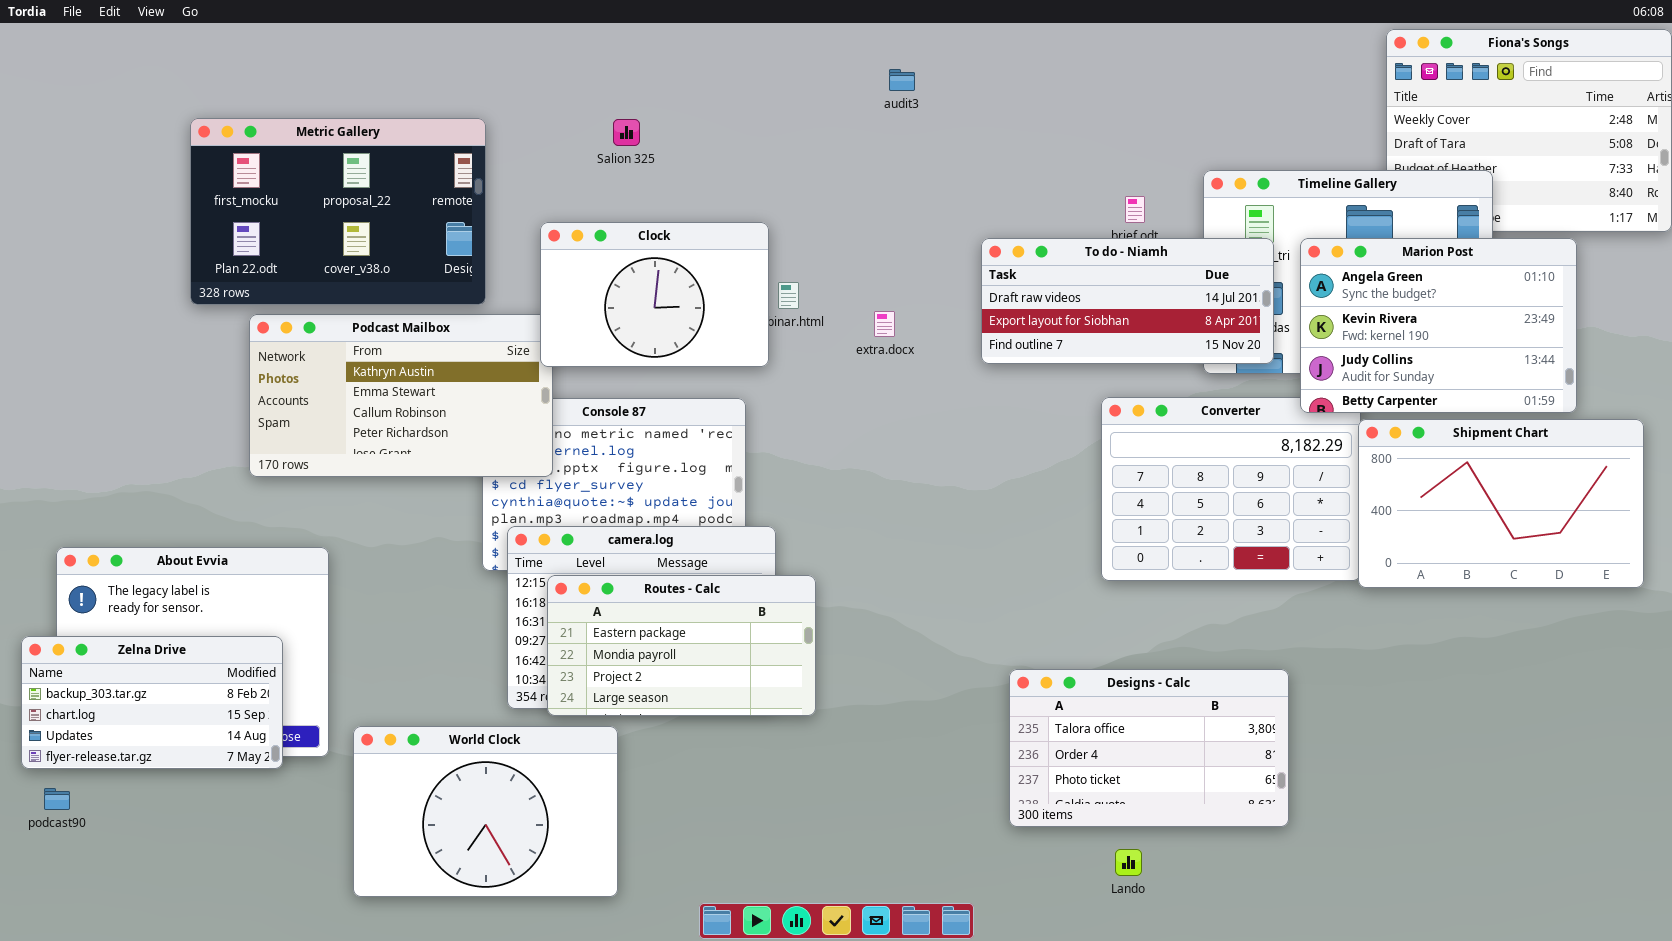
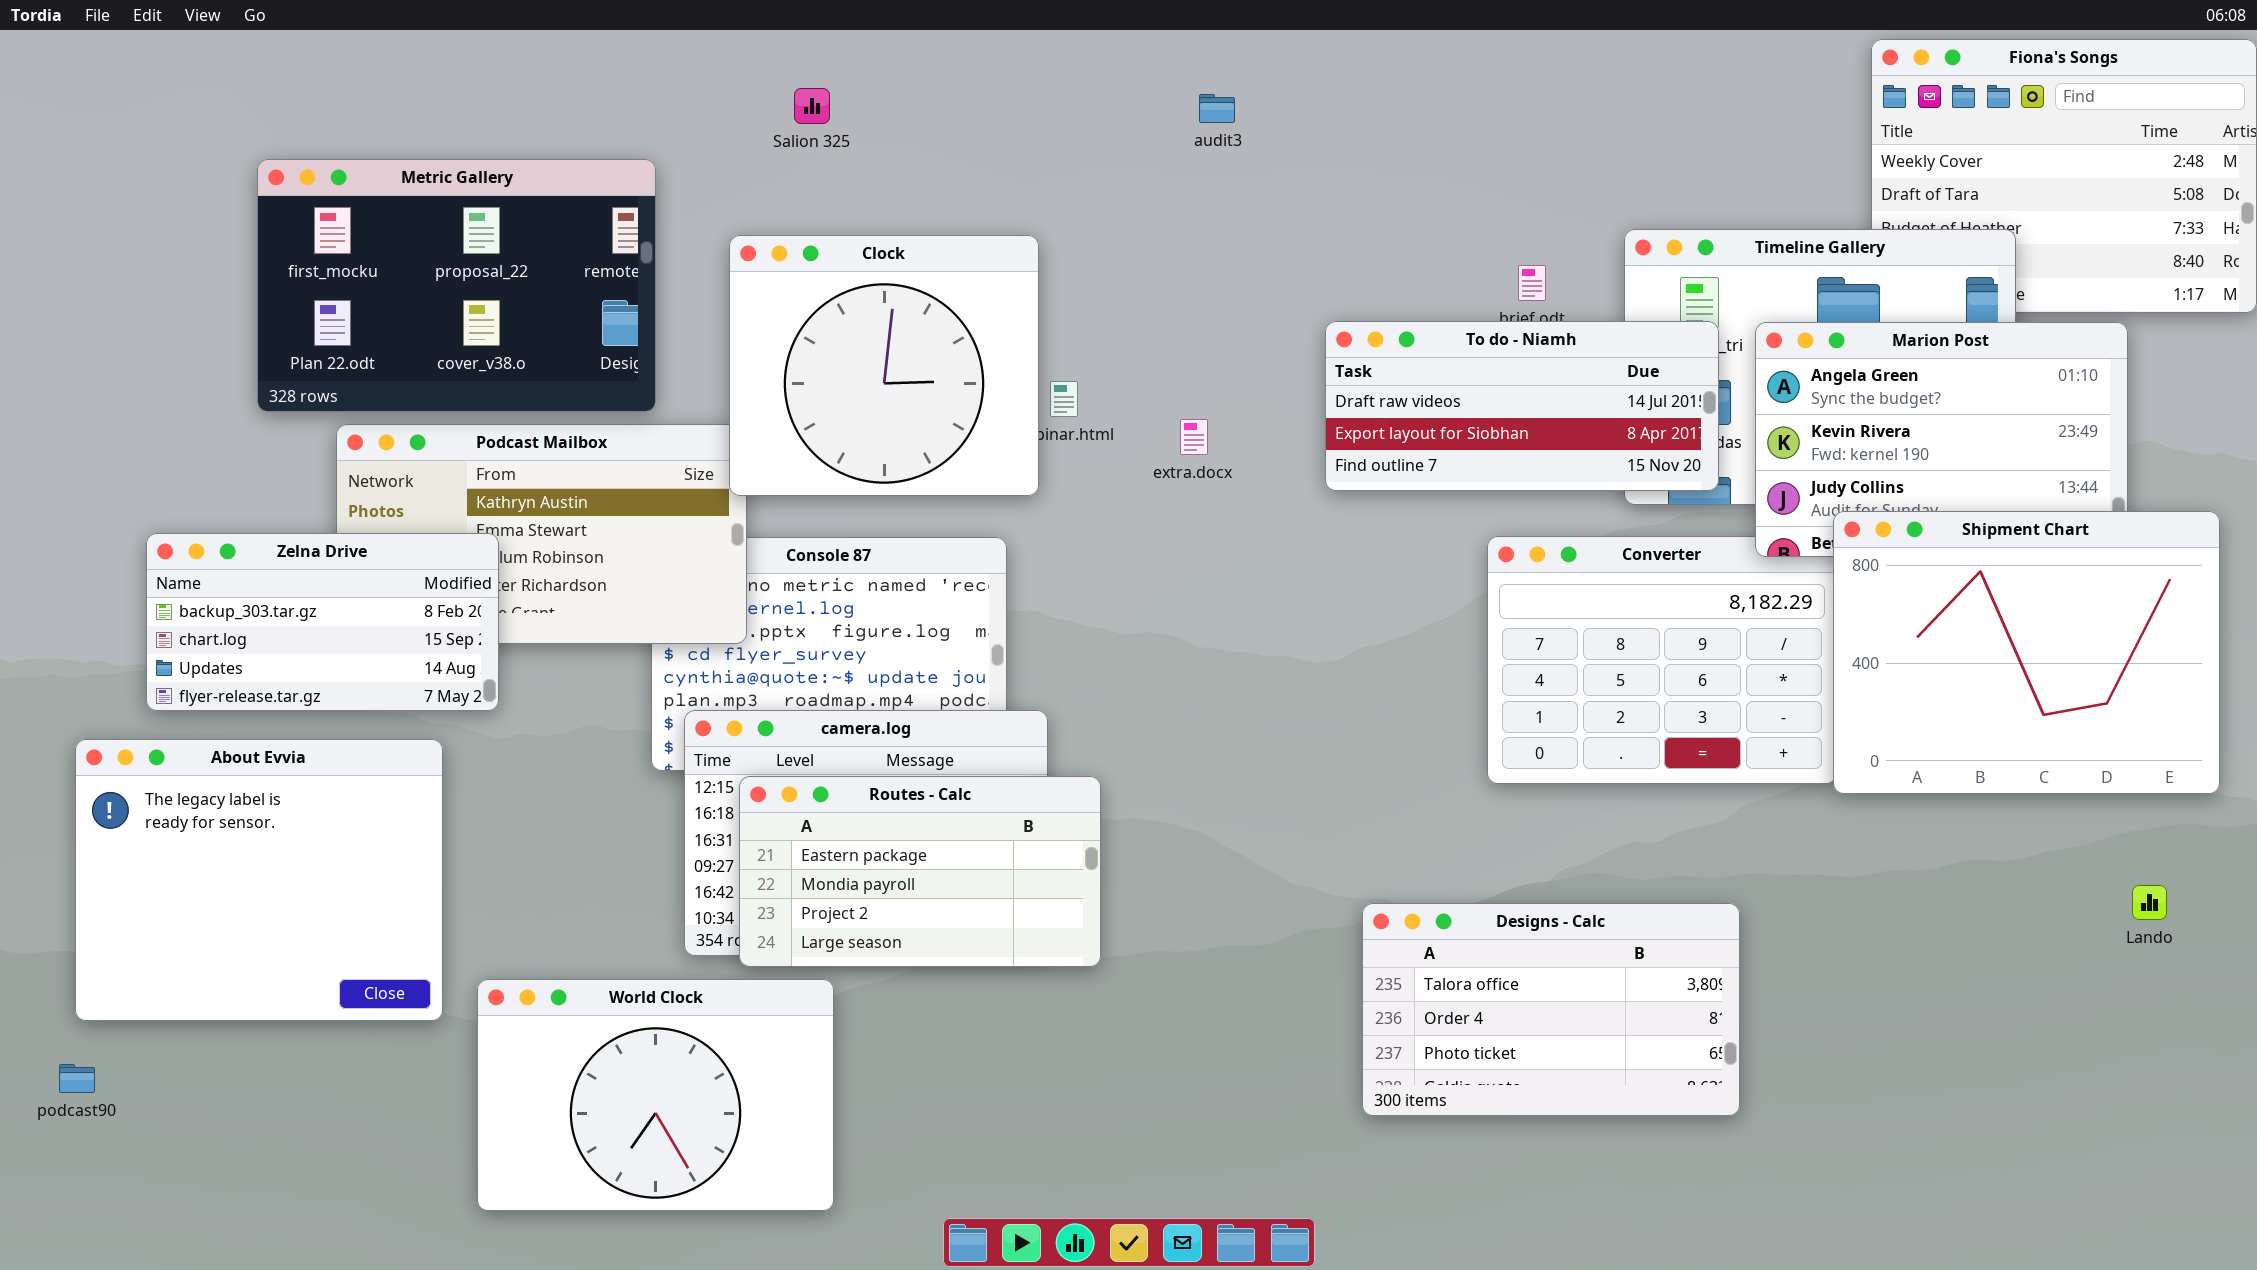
Salion 325: [613,119,640,146] -> [794,88,830,124], moved
Clock: [540,222,769,367] -> [729,235,1039,496], resized
Shipment Chart: [1358,419,1644,588] -> [1833,511,2220,794], resized
Zelna Drive: [21,636,283,769] -> [146,533,499,711], moved
Lando: [1115,849,1142,876] -> [2132,885,2167,920], moved

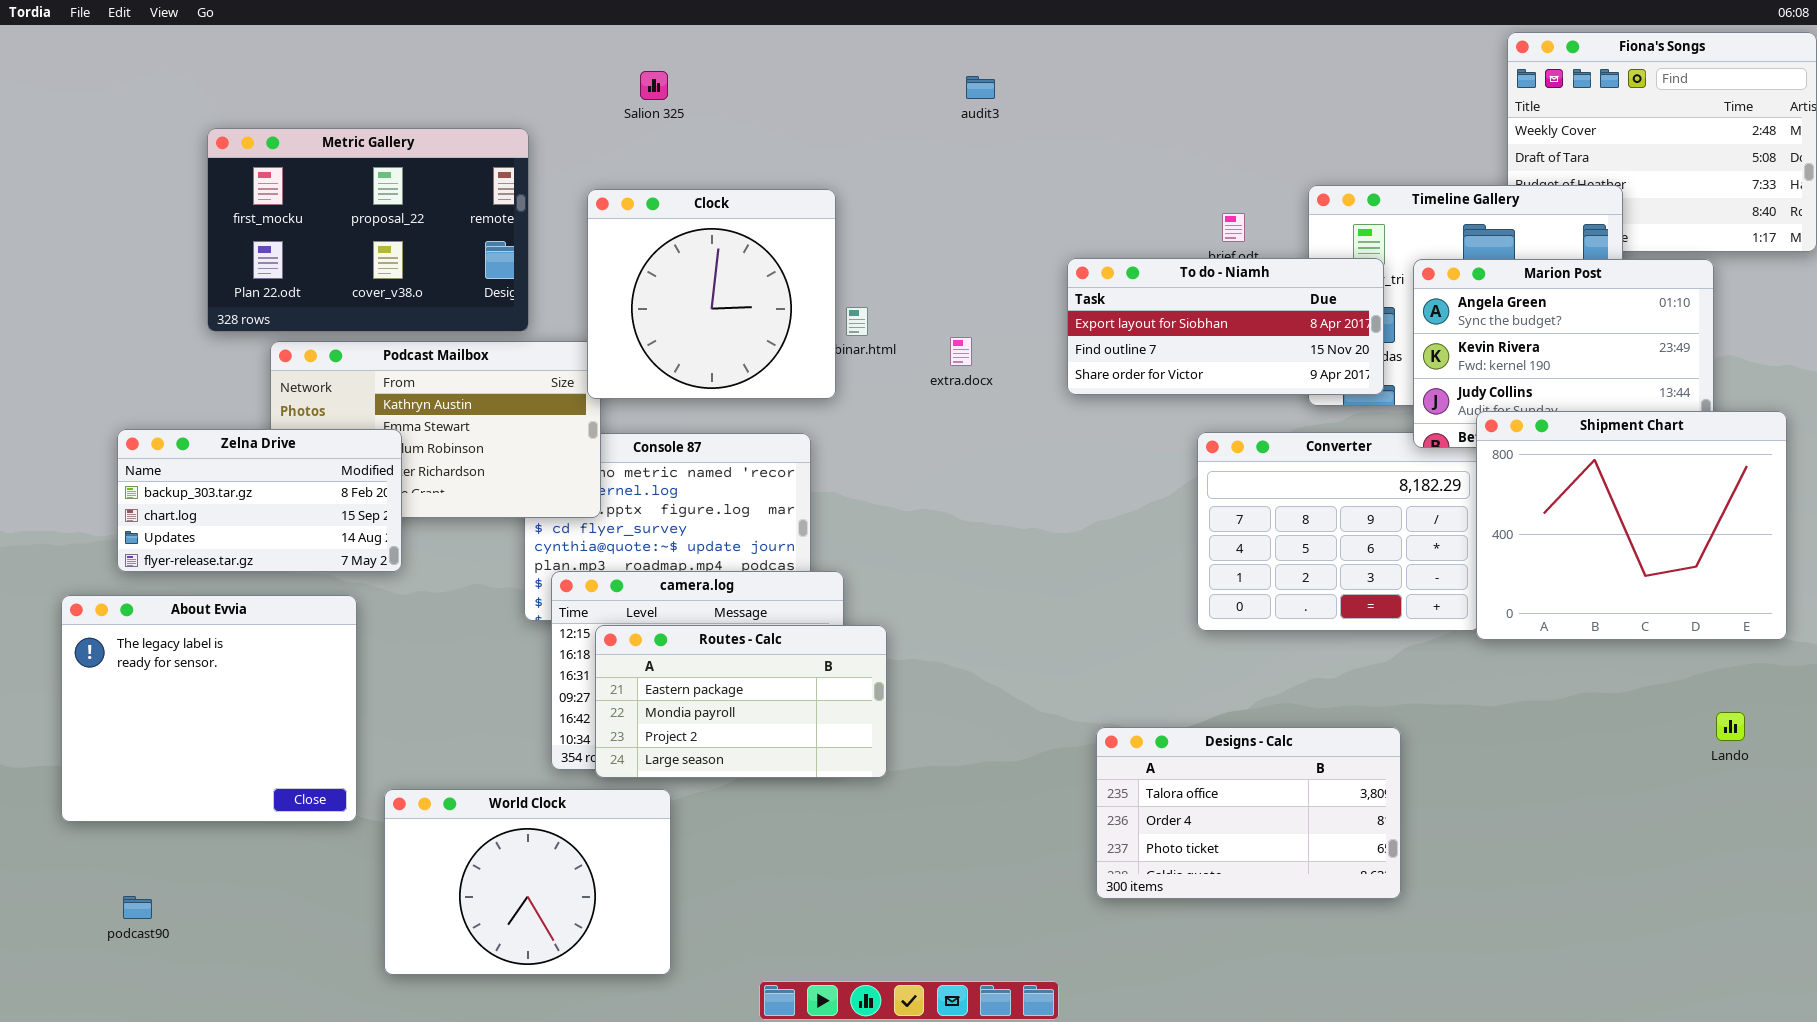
To do - Niamh: [1325,321,1719,491] -> [1067,258,1384,395], scrolled down 1 row
podcast90: [59,1064,95,1093] -> [123,896,152,919], moved

